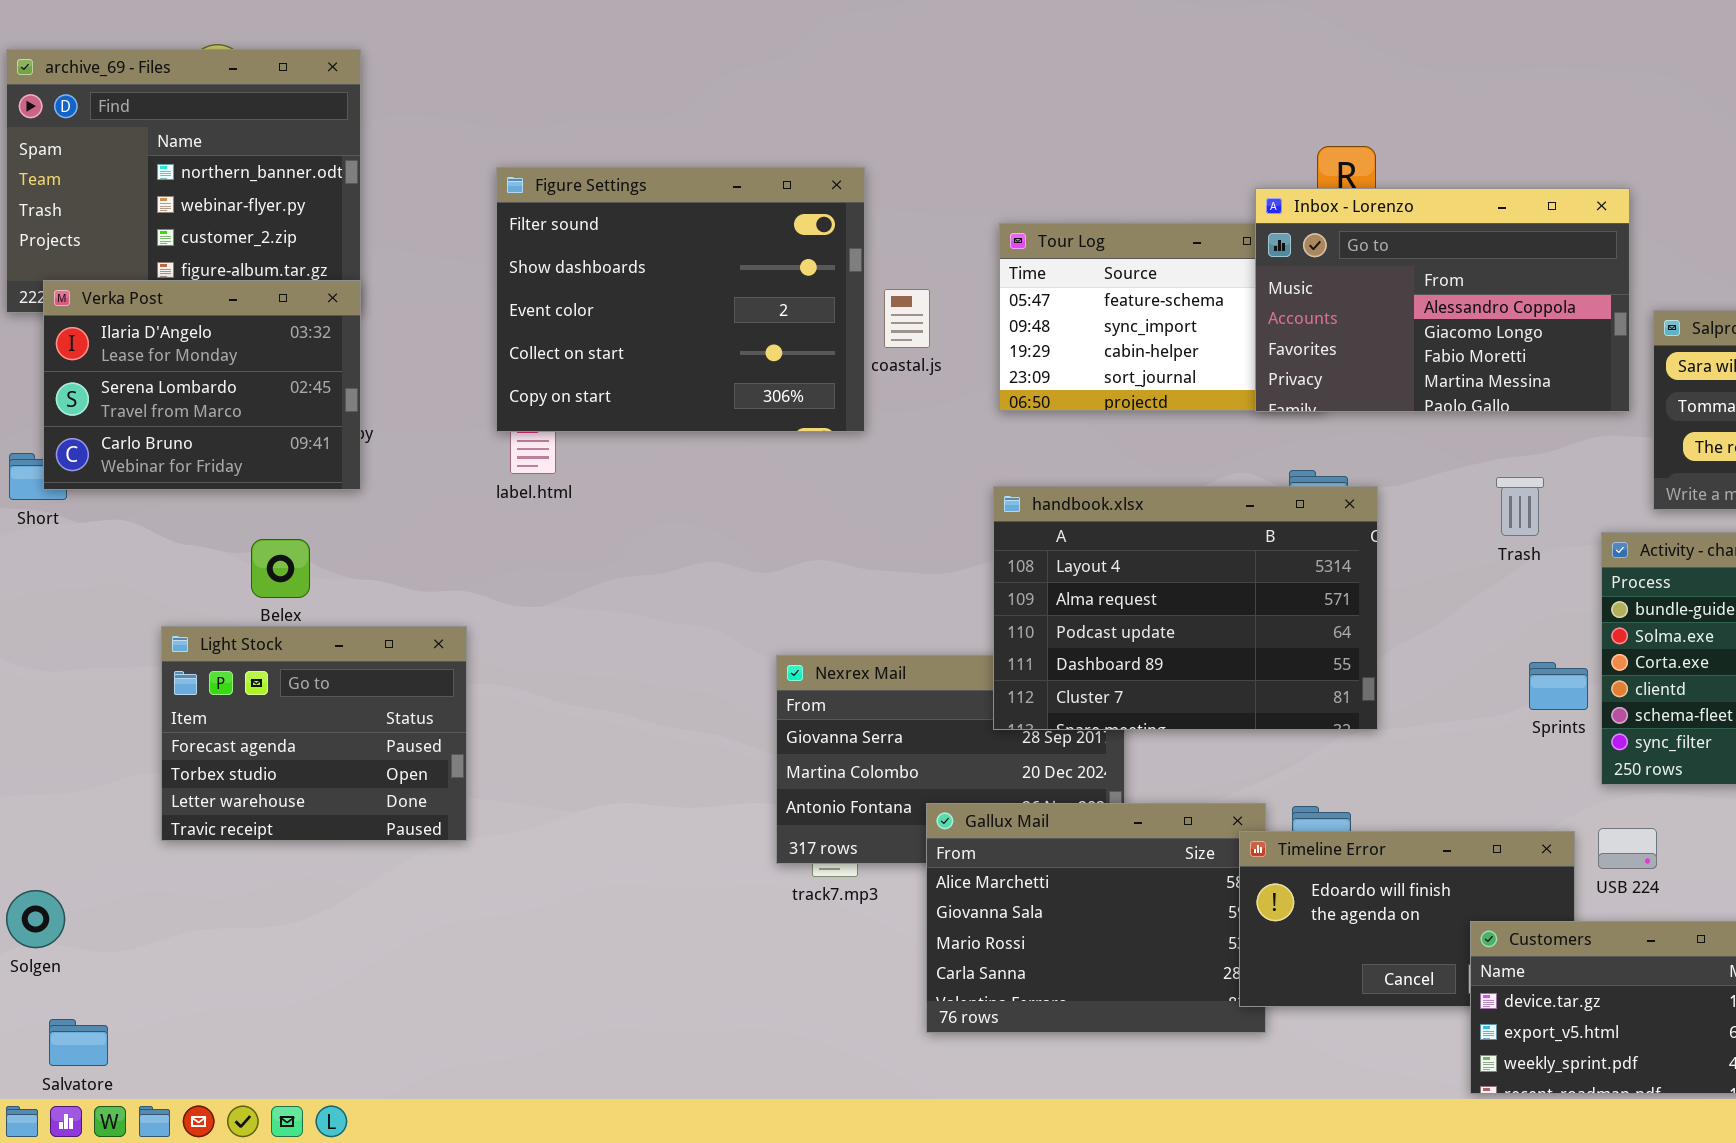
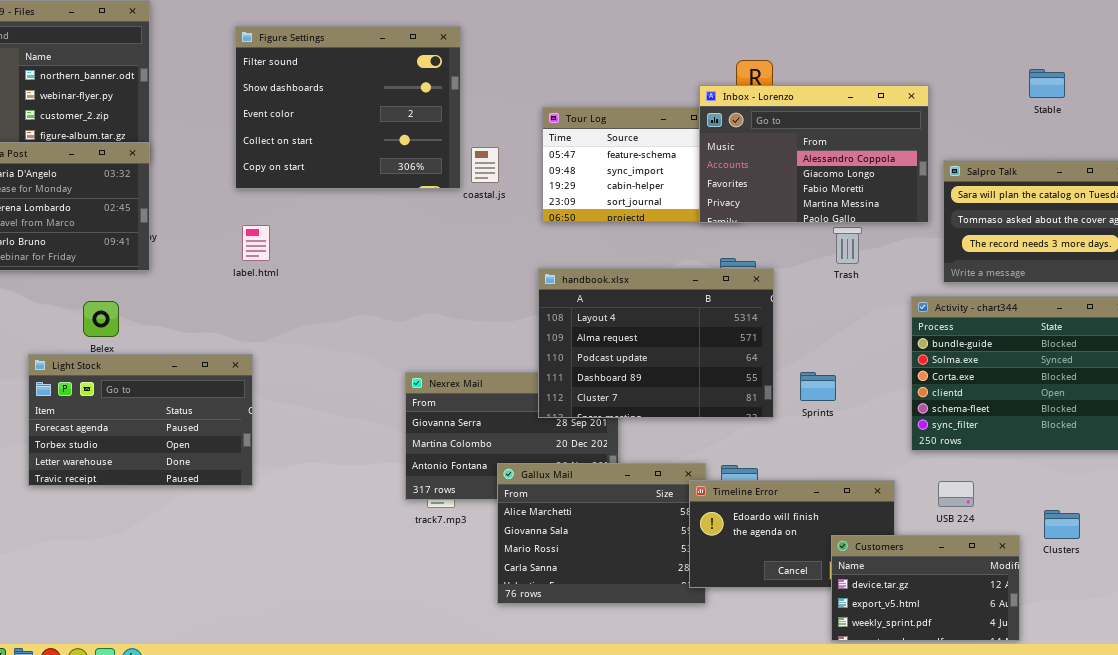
Figure Settings: [496,167,865,432] -> [235,26,461,189], moved
Trash: [1496,477,1544,536] -> [833,227,862,264], moved
Light Stock: [161,626,467,841] -> [28,354,253,486], resized
Sprints: [1529,662,1588,710] -> [800,372,836,401], moved
USB 224: [1598,828,1657,869] -> [938,481,974,507], moved

